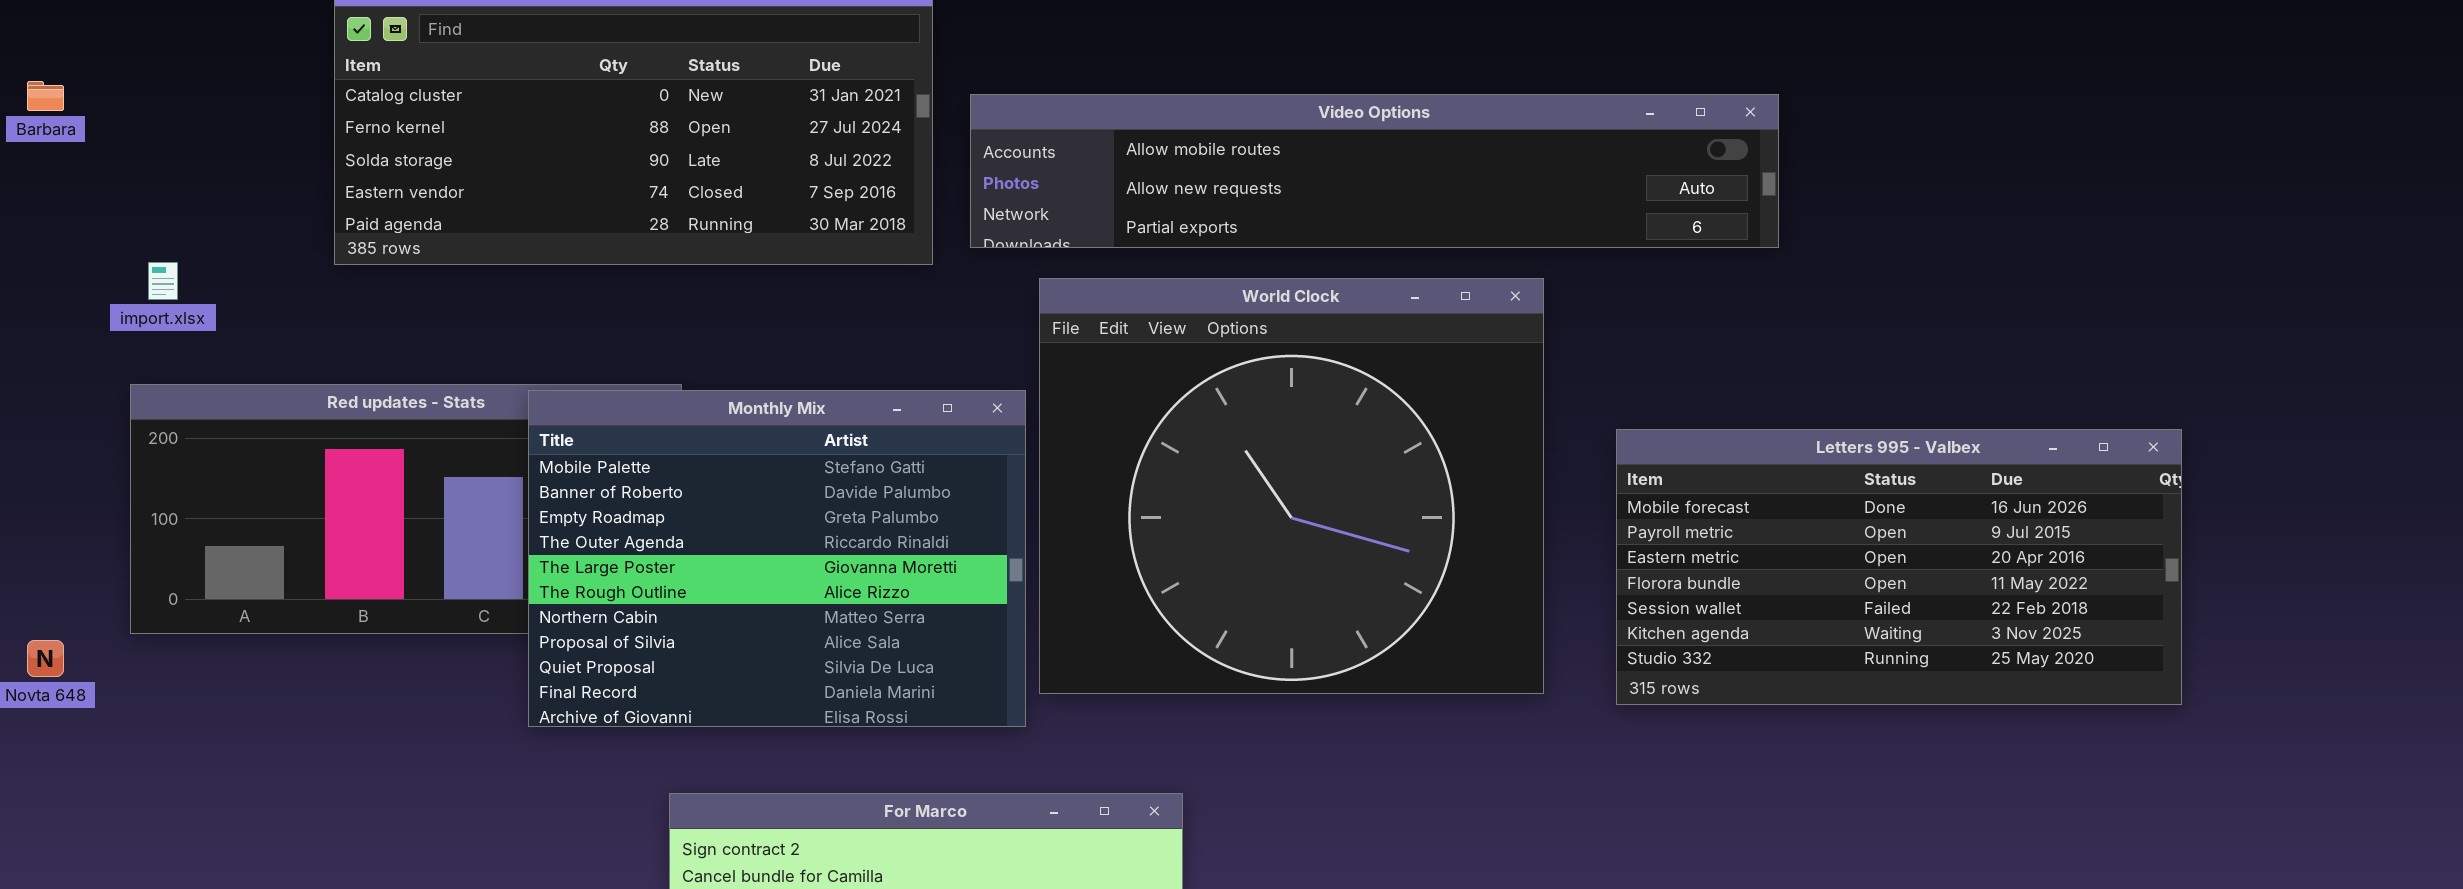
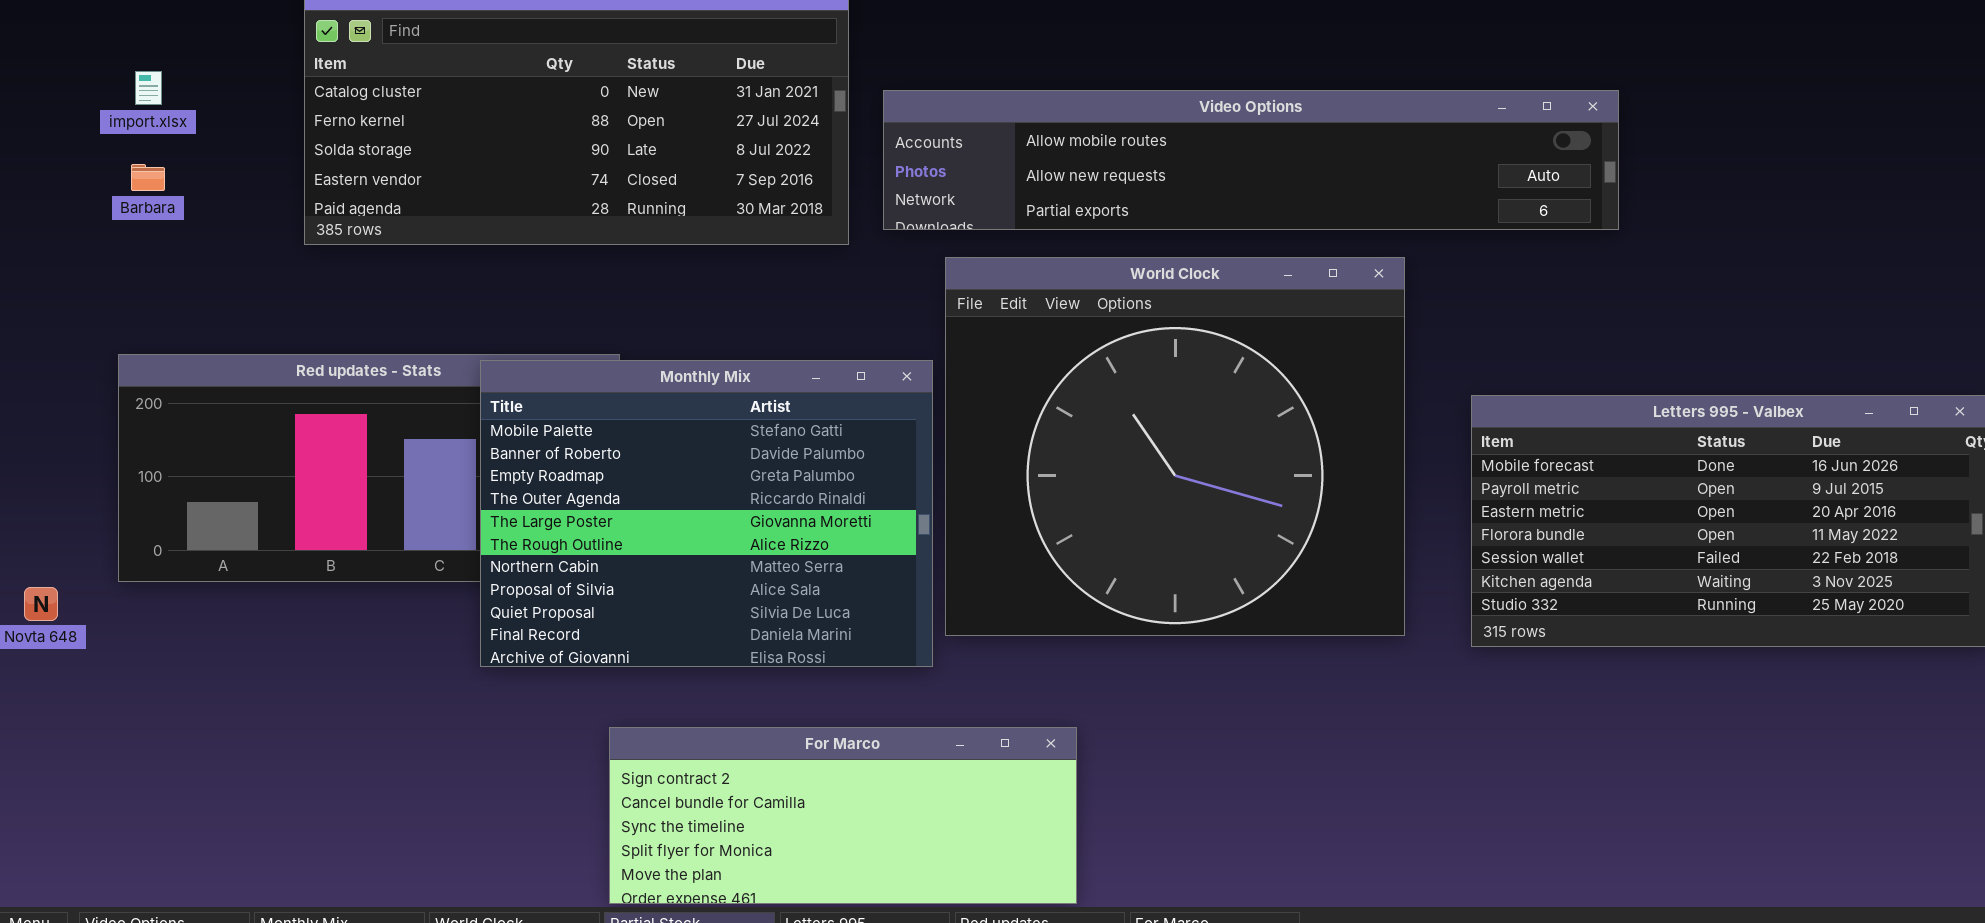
Barbara: [27,81,64,111] -> [131,164,165,191], moved
import.xlsx: [148,262,178,300] -> [135,71,162,105], moved

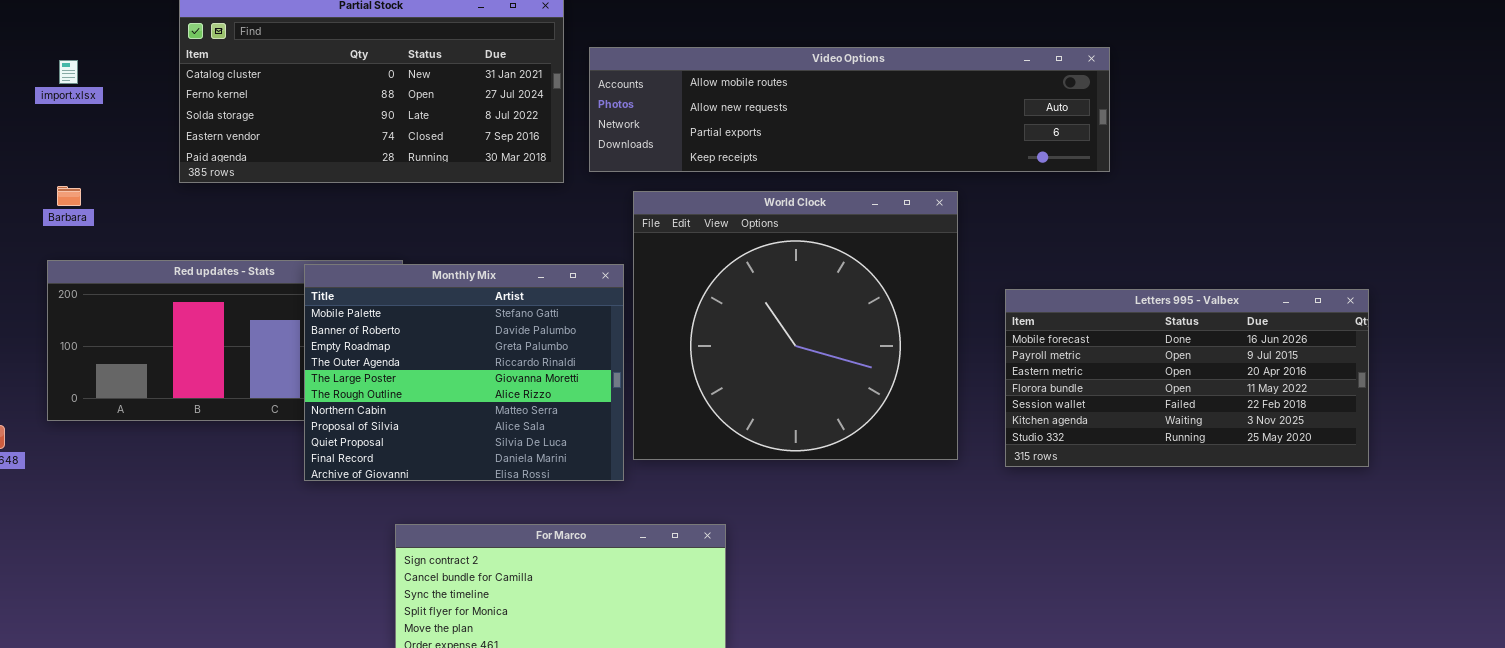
Video Options: [883,90,1619,230] -> [589,47,1110,172], resized
Barbara: [131,164,165,191] -> [57,186,81,206], moved

